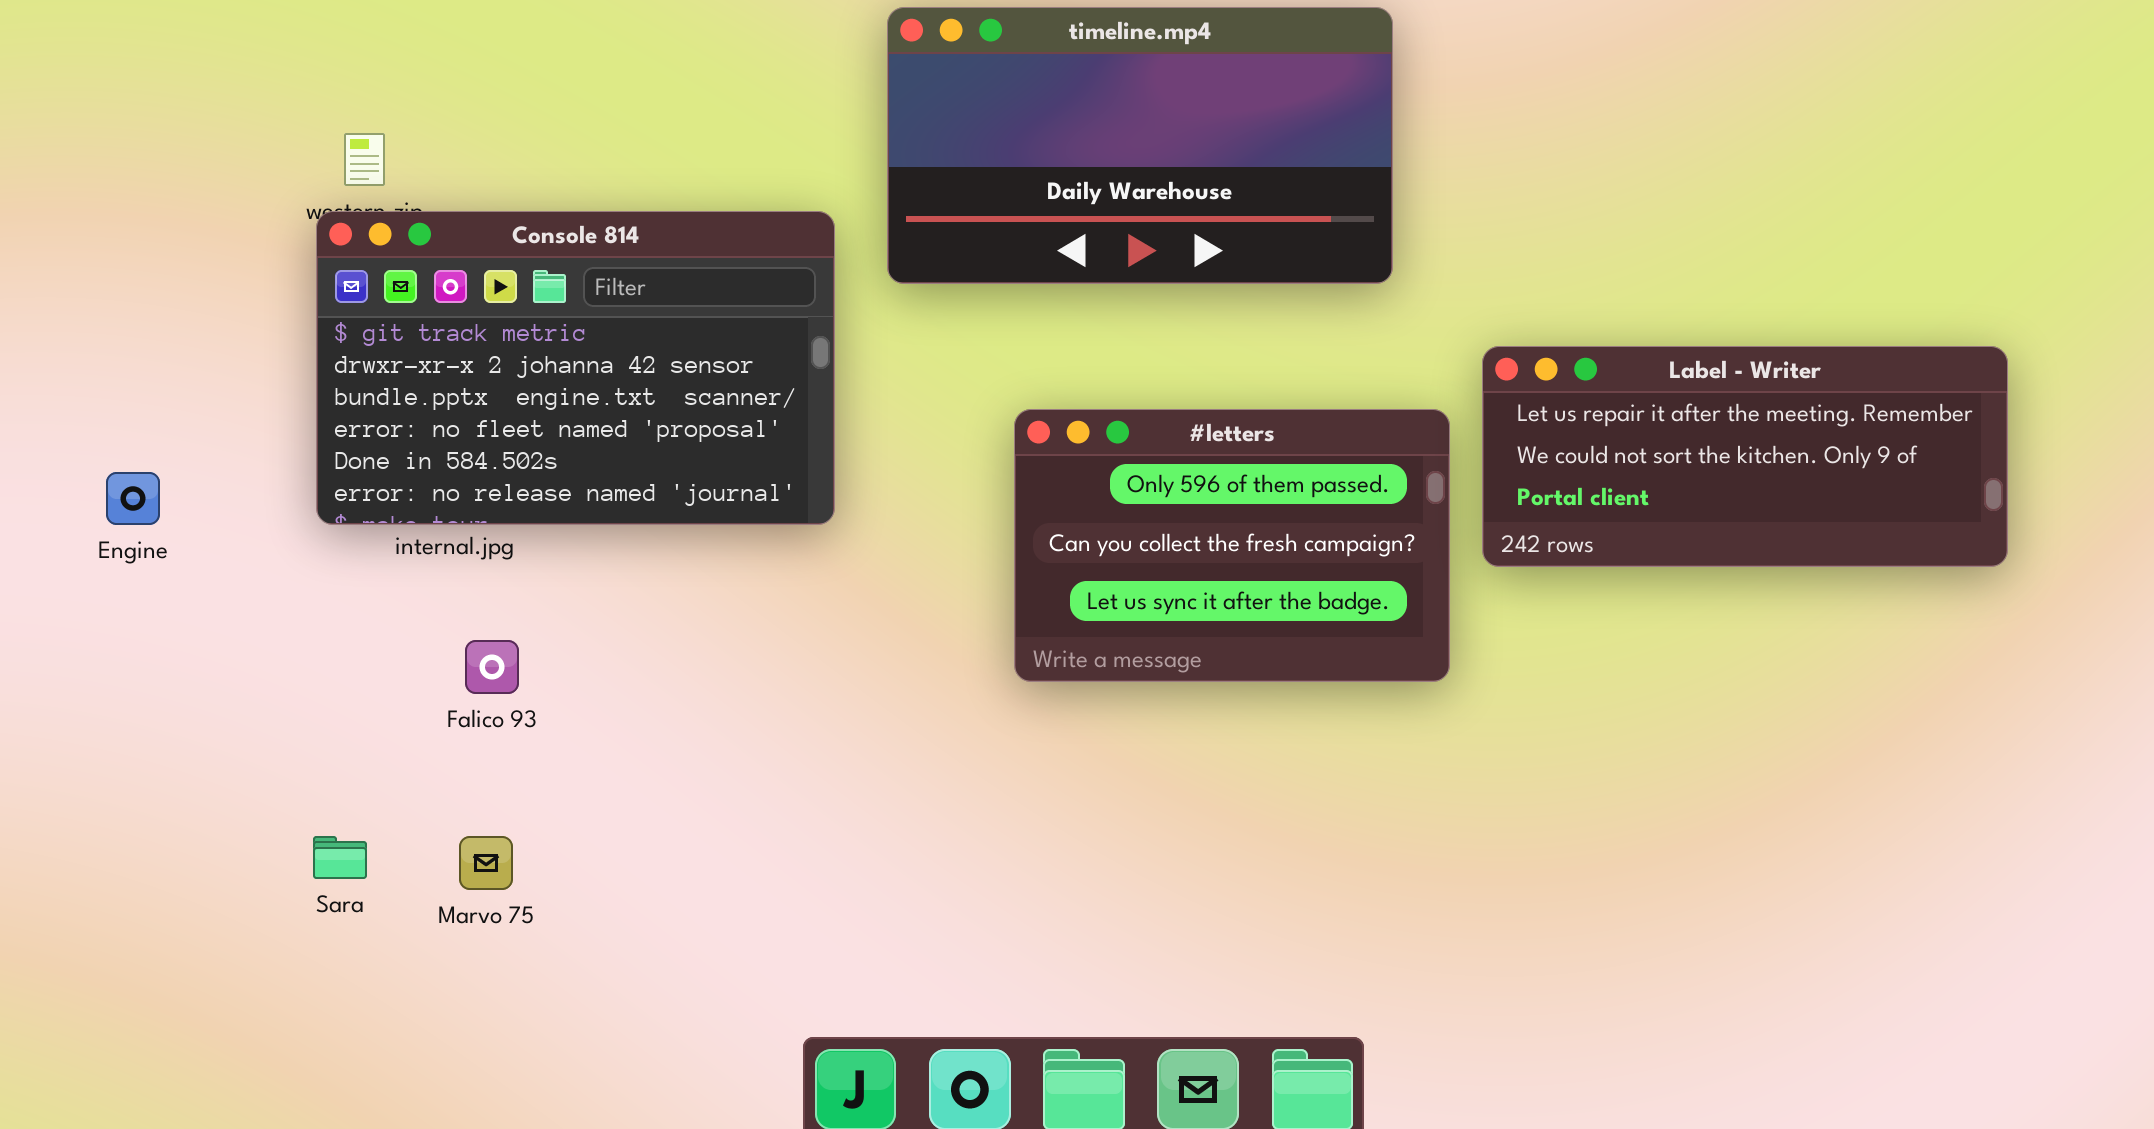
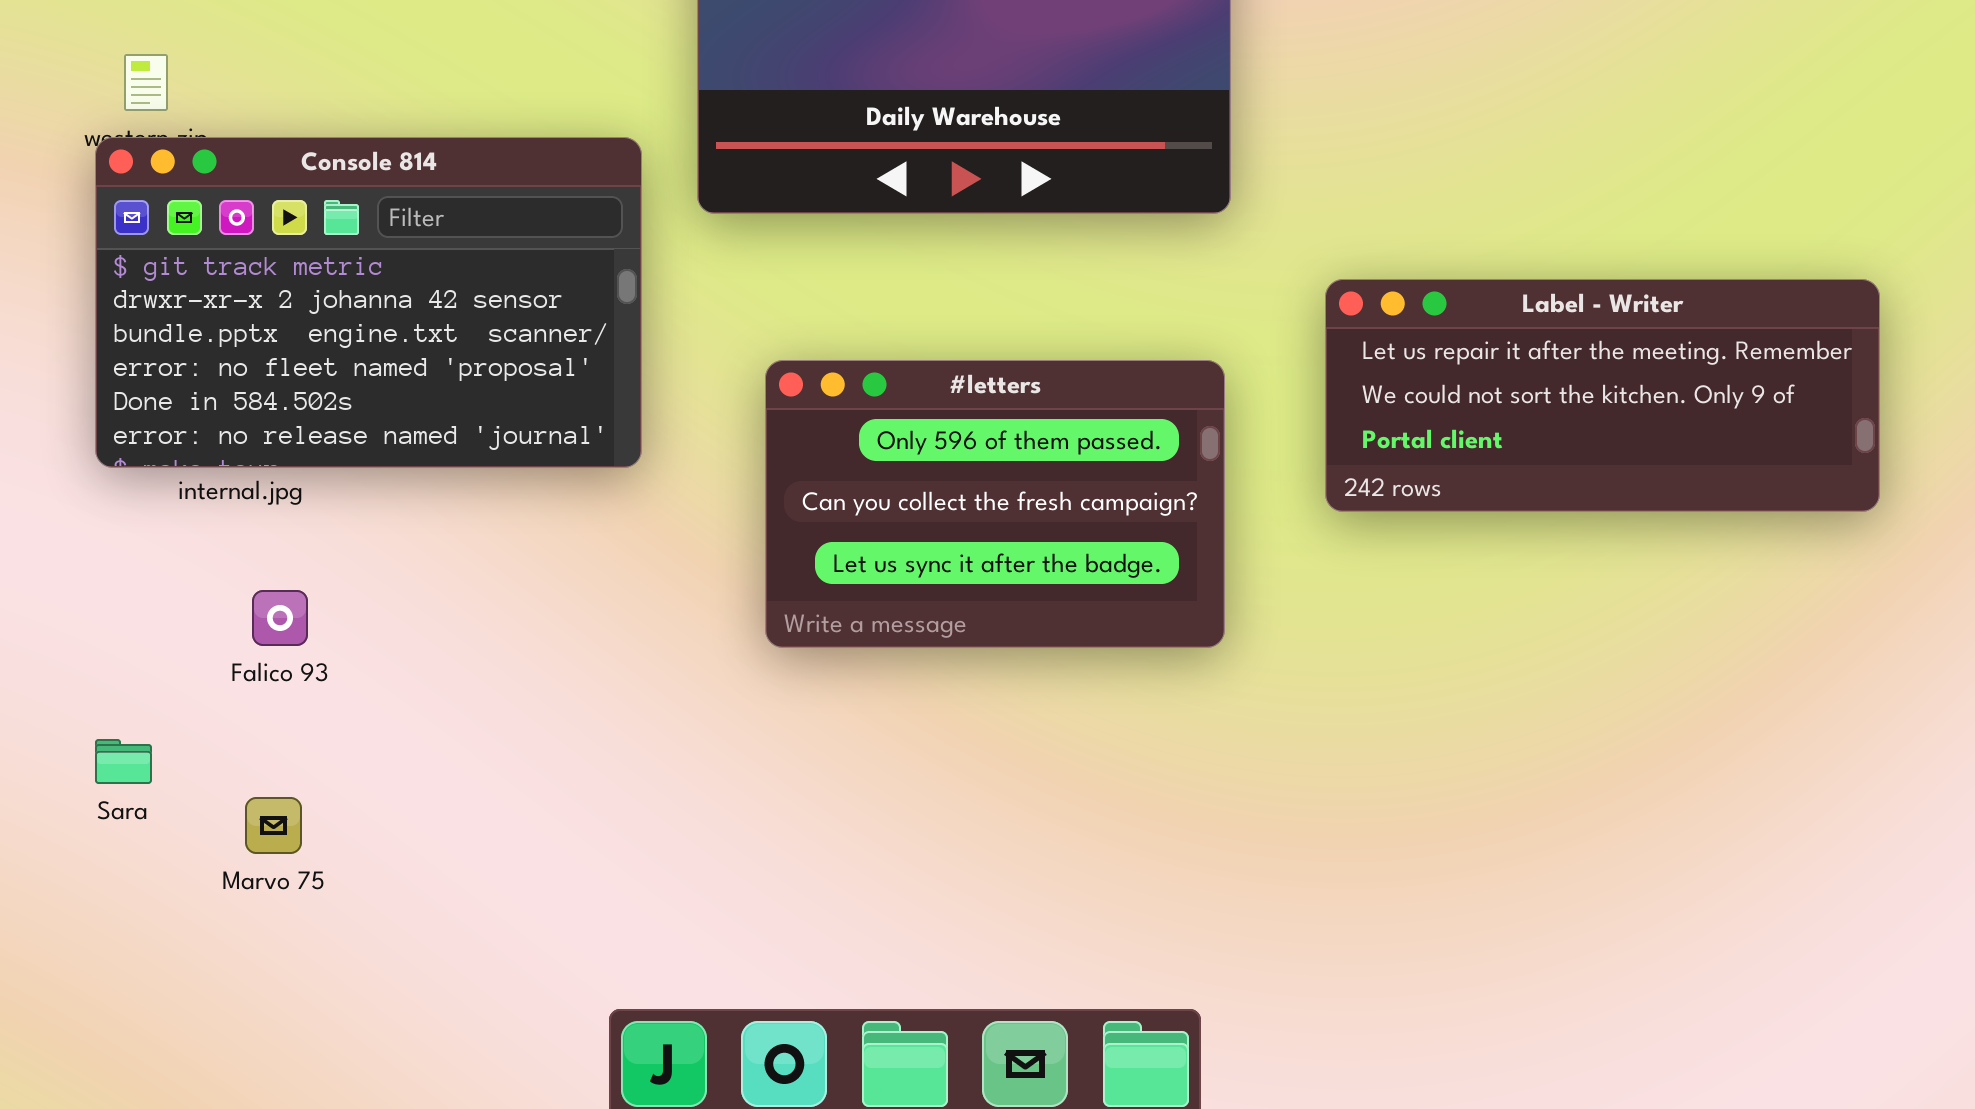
#letters: [1014,409,1450,682] -> [765,360,1225,648], moved
Sara: [313,836,367,879] -> [95,739,152,784], moved

